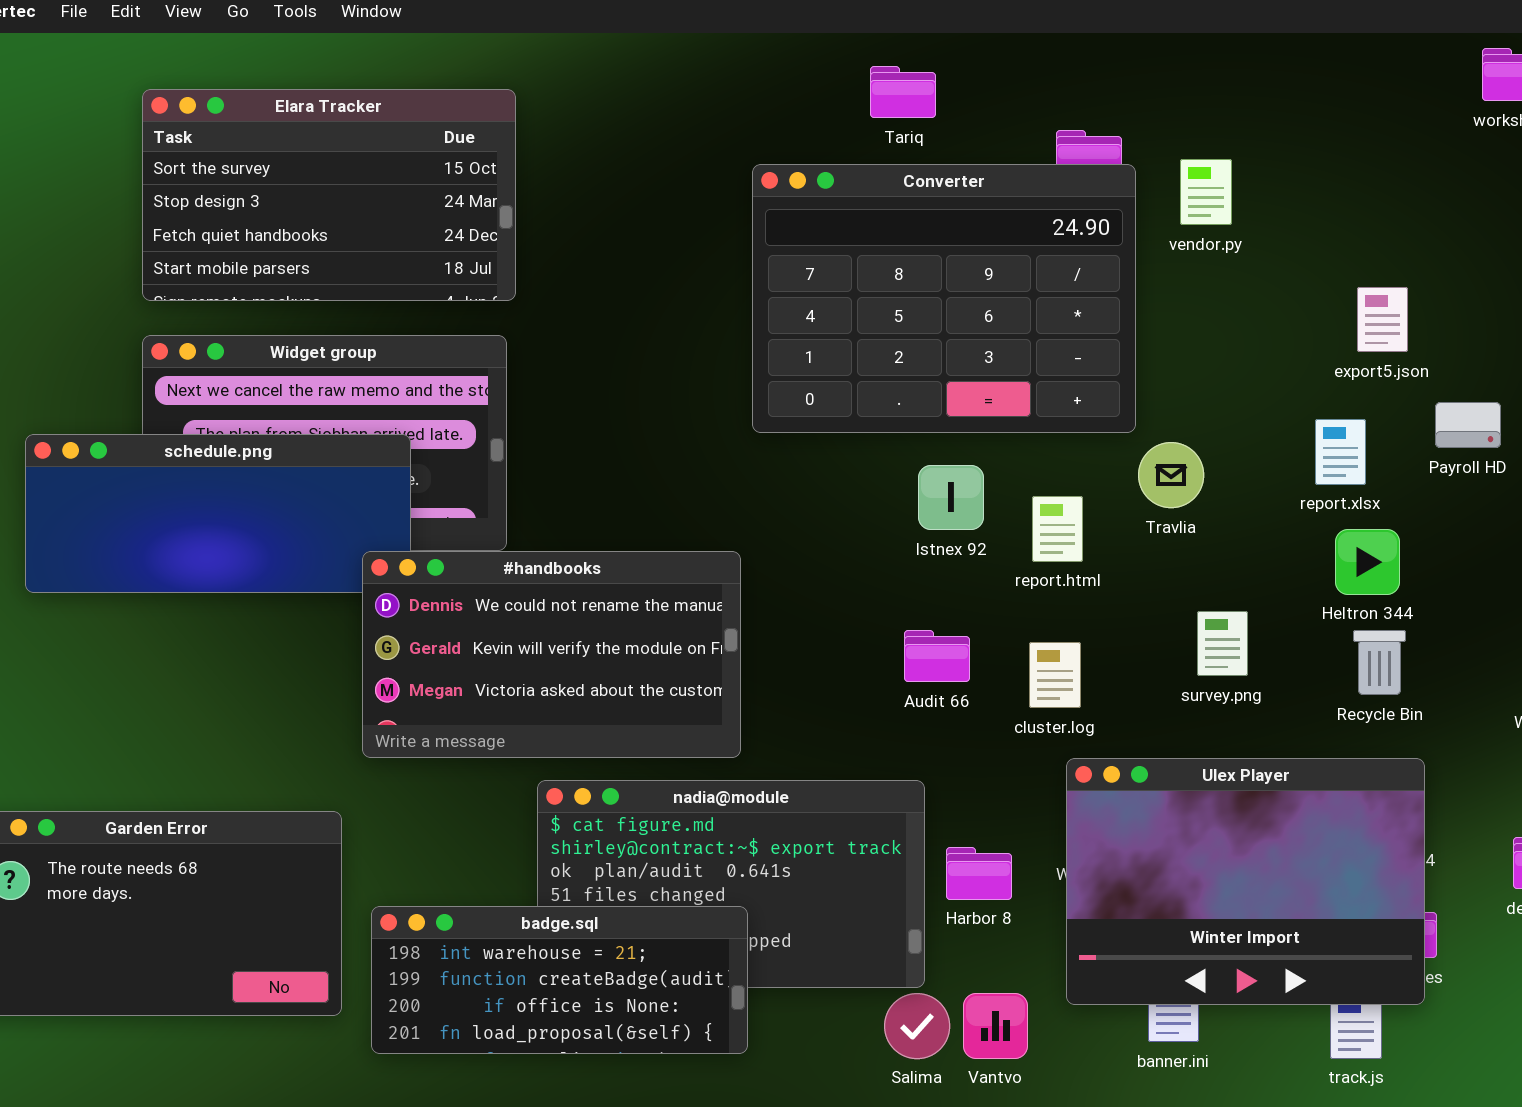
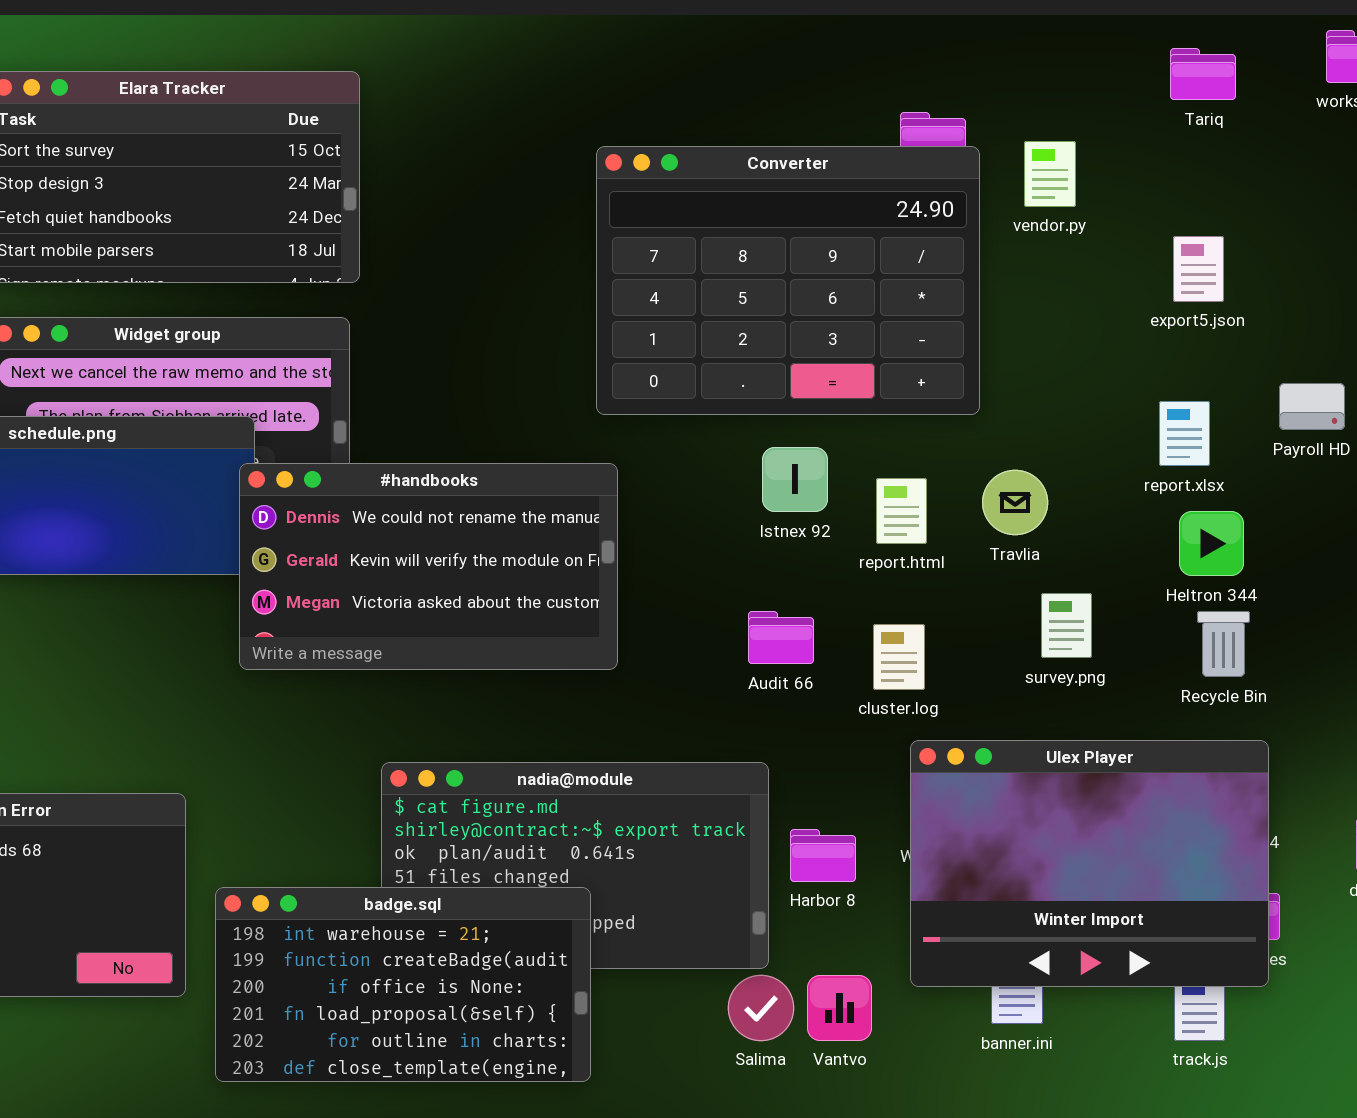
Tariq: [870,66,936,118] -> [1170,48,1236,100], moved
export5.json: [1357,287,1408,352] -> [1173,236,1224,302], moved
Travlia: [1138,442,1204,508] -> [982,470,1048,535], moved
#handbooks: [362,551,741,758] -> [239,463,618,670], moved
badge.sql: [371,906,748,1054] -> [215,887,591,1082], resized

